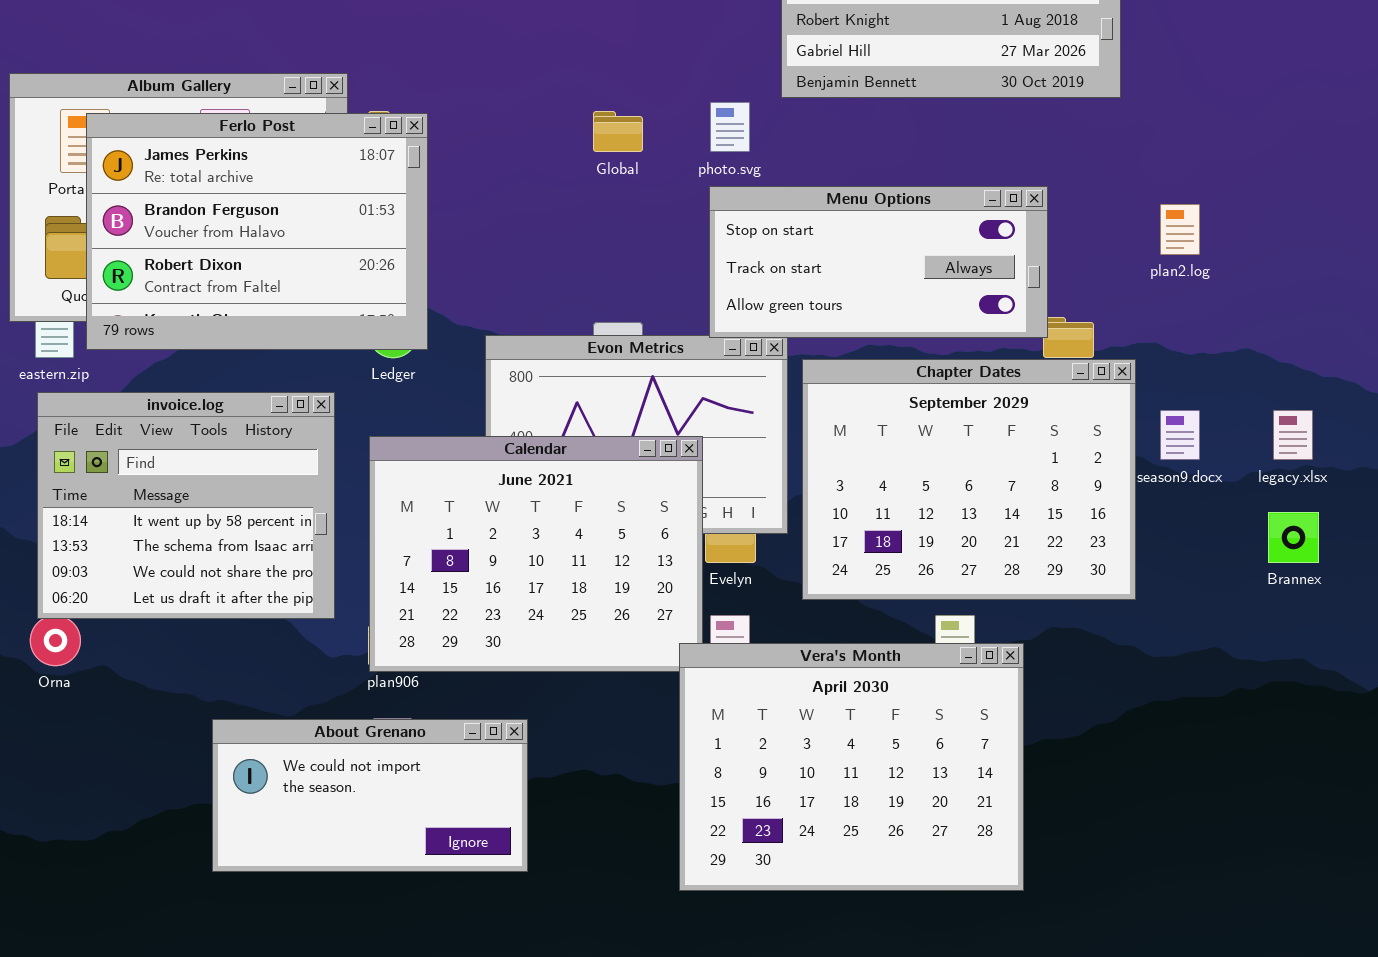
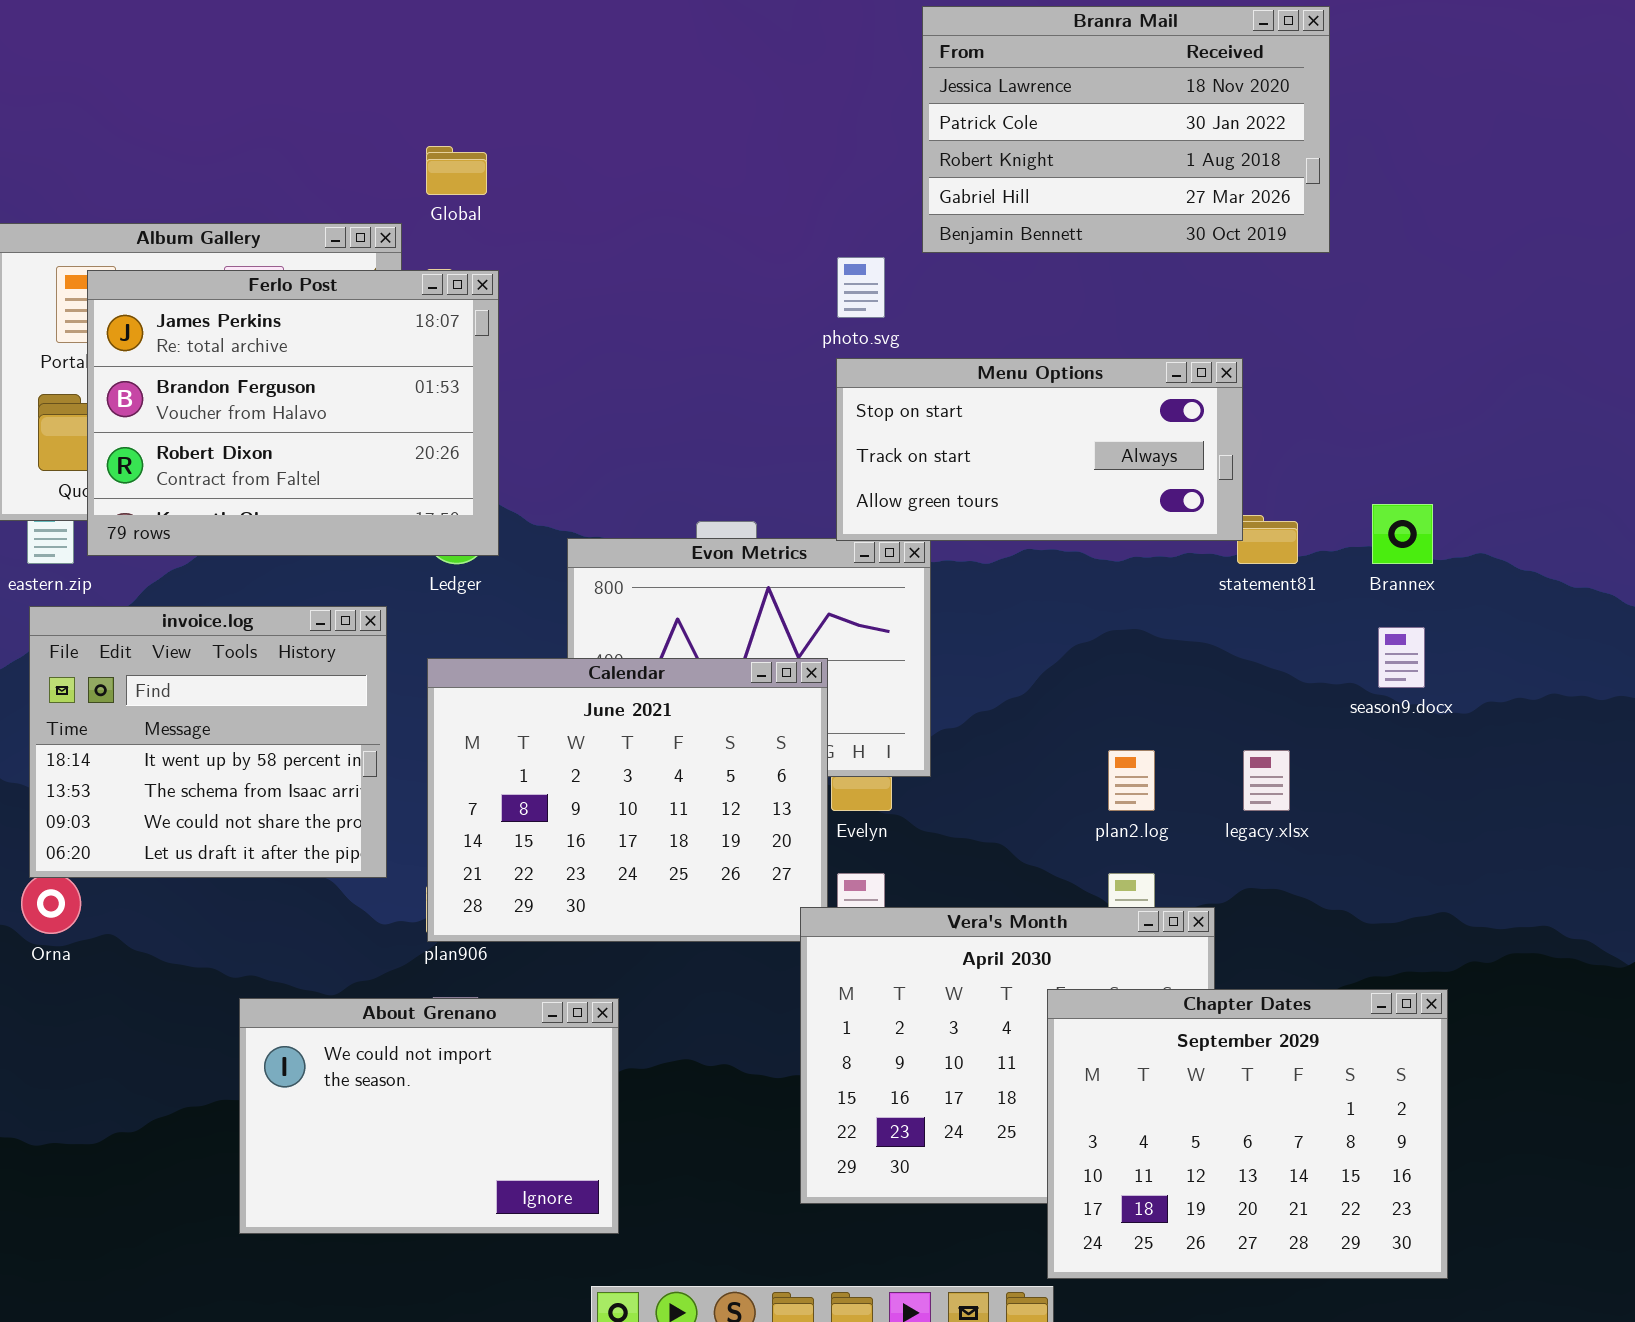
Global: [593,111,643,152] -> [426,146,487,195], moved
plan2.log: [1160,204,1200,255] -> [1108,750,1155,811], moved
Chapter Dates: [802,359,1136,600] -> [1047,989,1448,1279], moved
legacy.xlsx: [1273,410,1313,460] -> [1243,750,1290,811], moved
Brannex: [1268,512,1319,563] -> [1372,504,1433,564], moved
About Grenano: [212,719,528,872] -> [239,998,619,1234], resized

